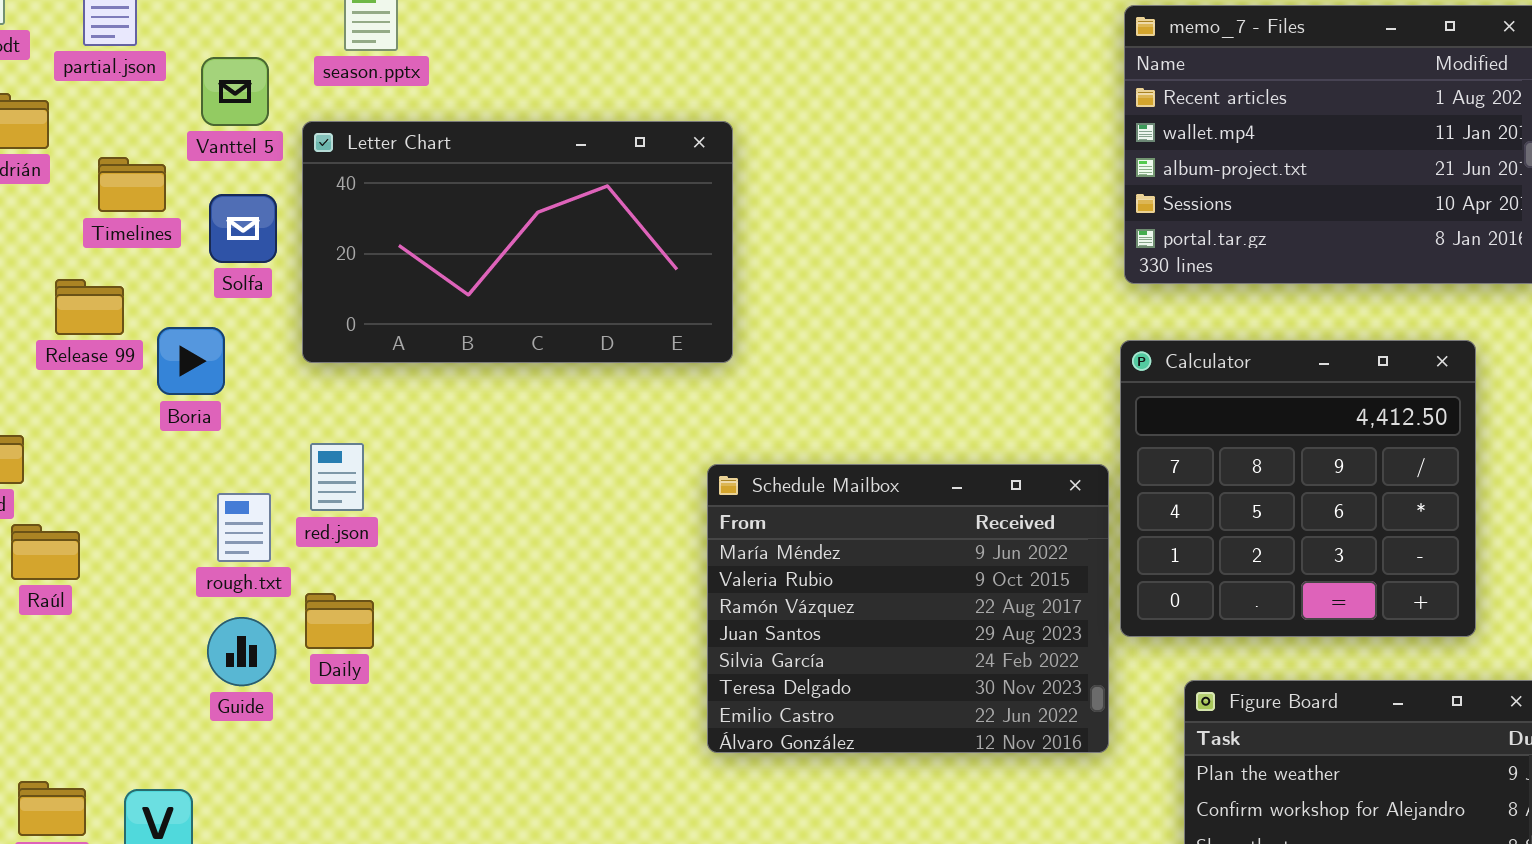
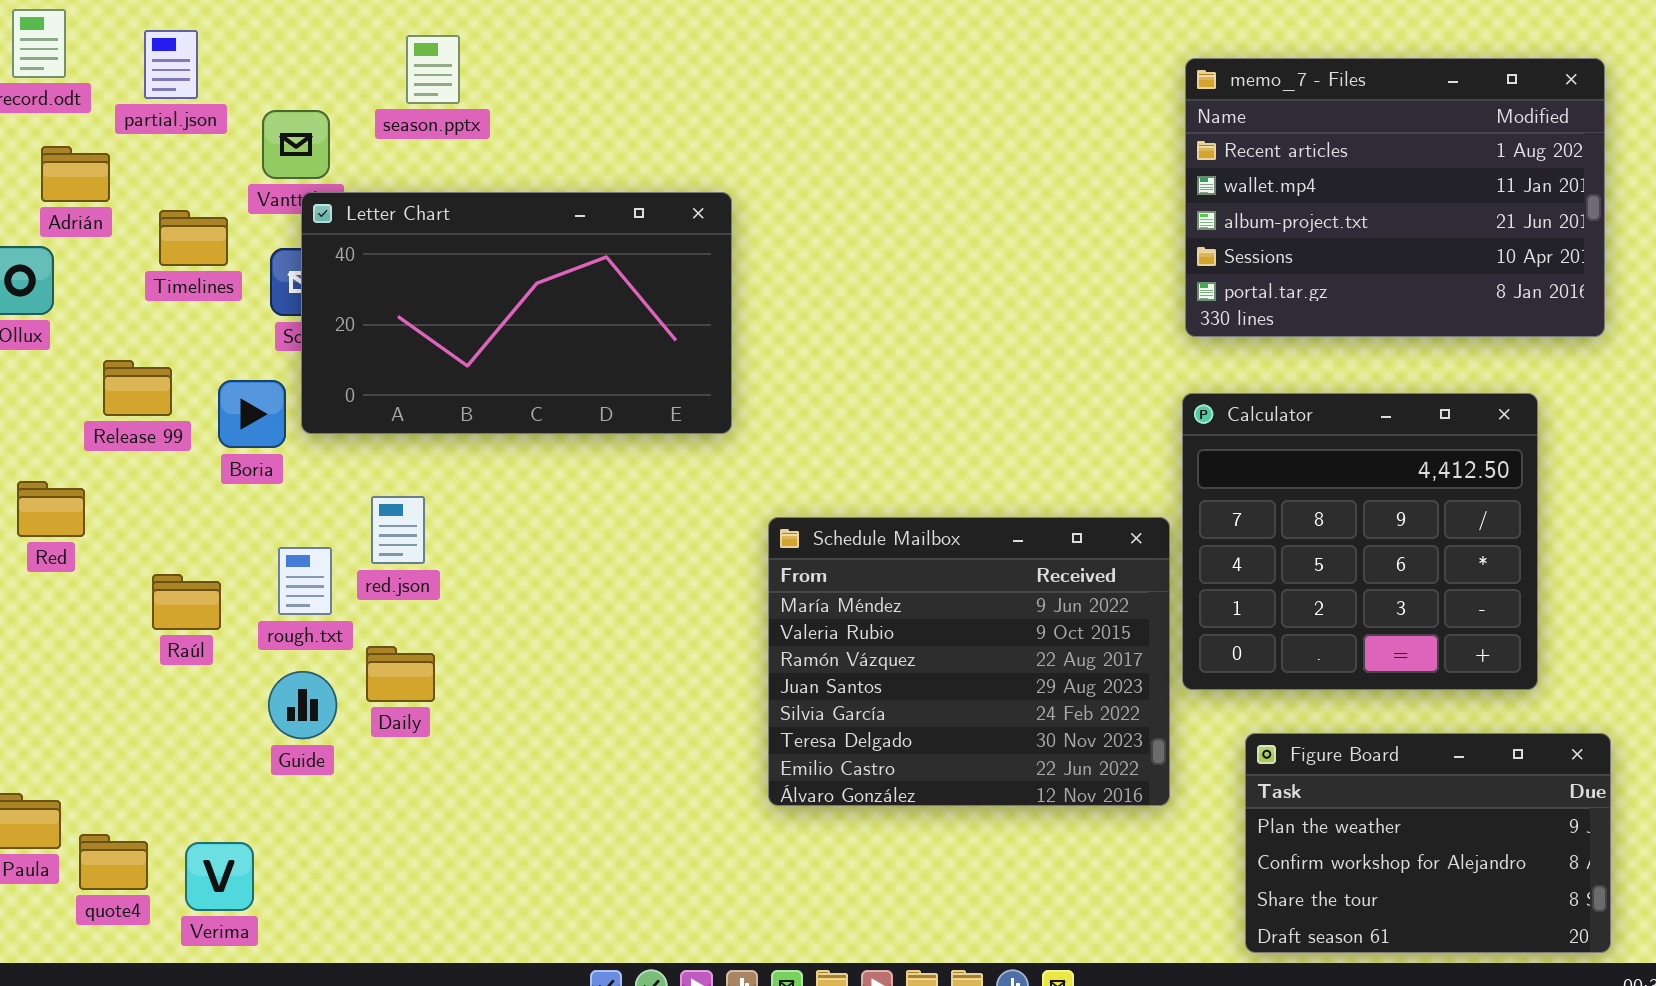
Letter Chart: [302,121,733,363] -> [301,192,732,434], moved
Release 99: [55,279,124,335] -> [103,360,172,416], moved
Raúl: [11,524,80,580] -> [152,574,221,630], moved

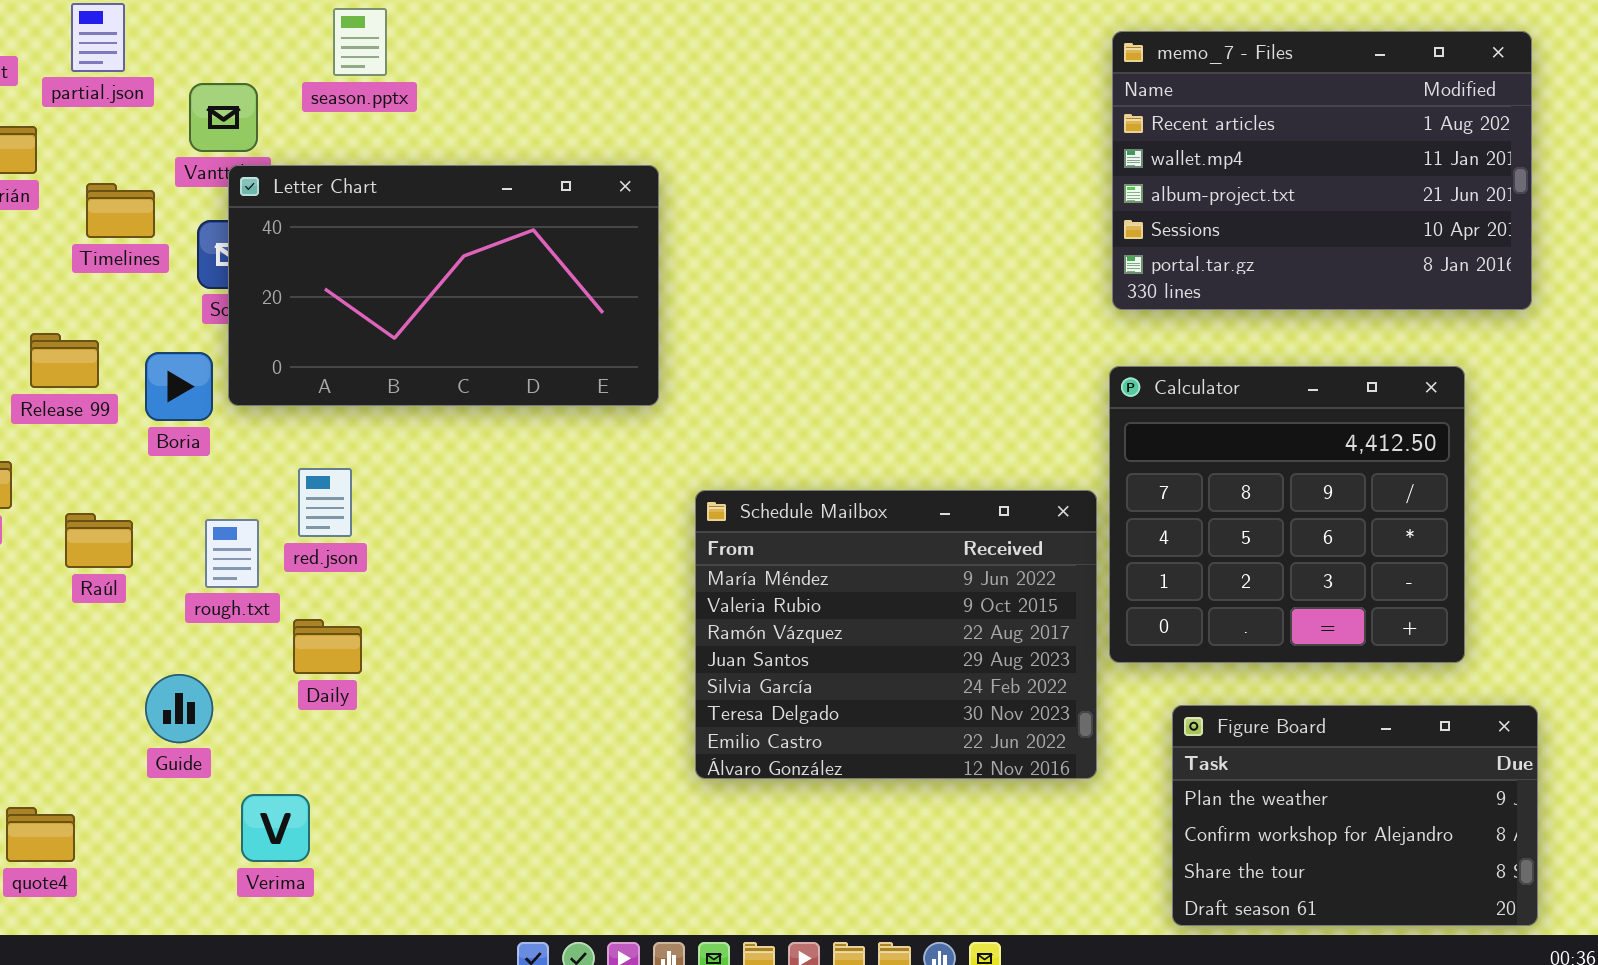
Raúl: [152,574,221,630] -> [65,513,133,568], moved
Guide: [268,671,337,739] -> [145,674,213,743], moved
Verima: [185,842,254,911] -> [241,794,310,862], moved

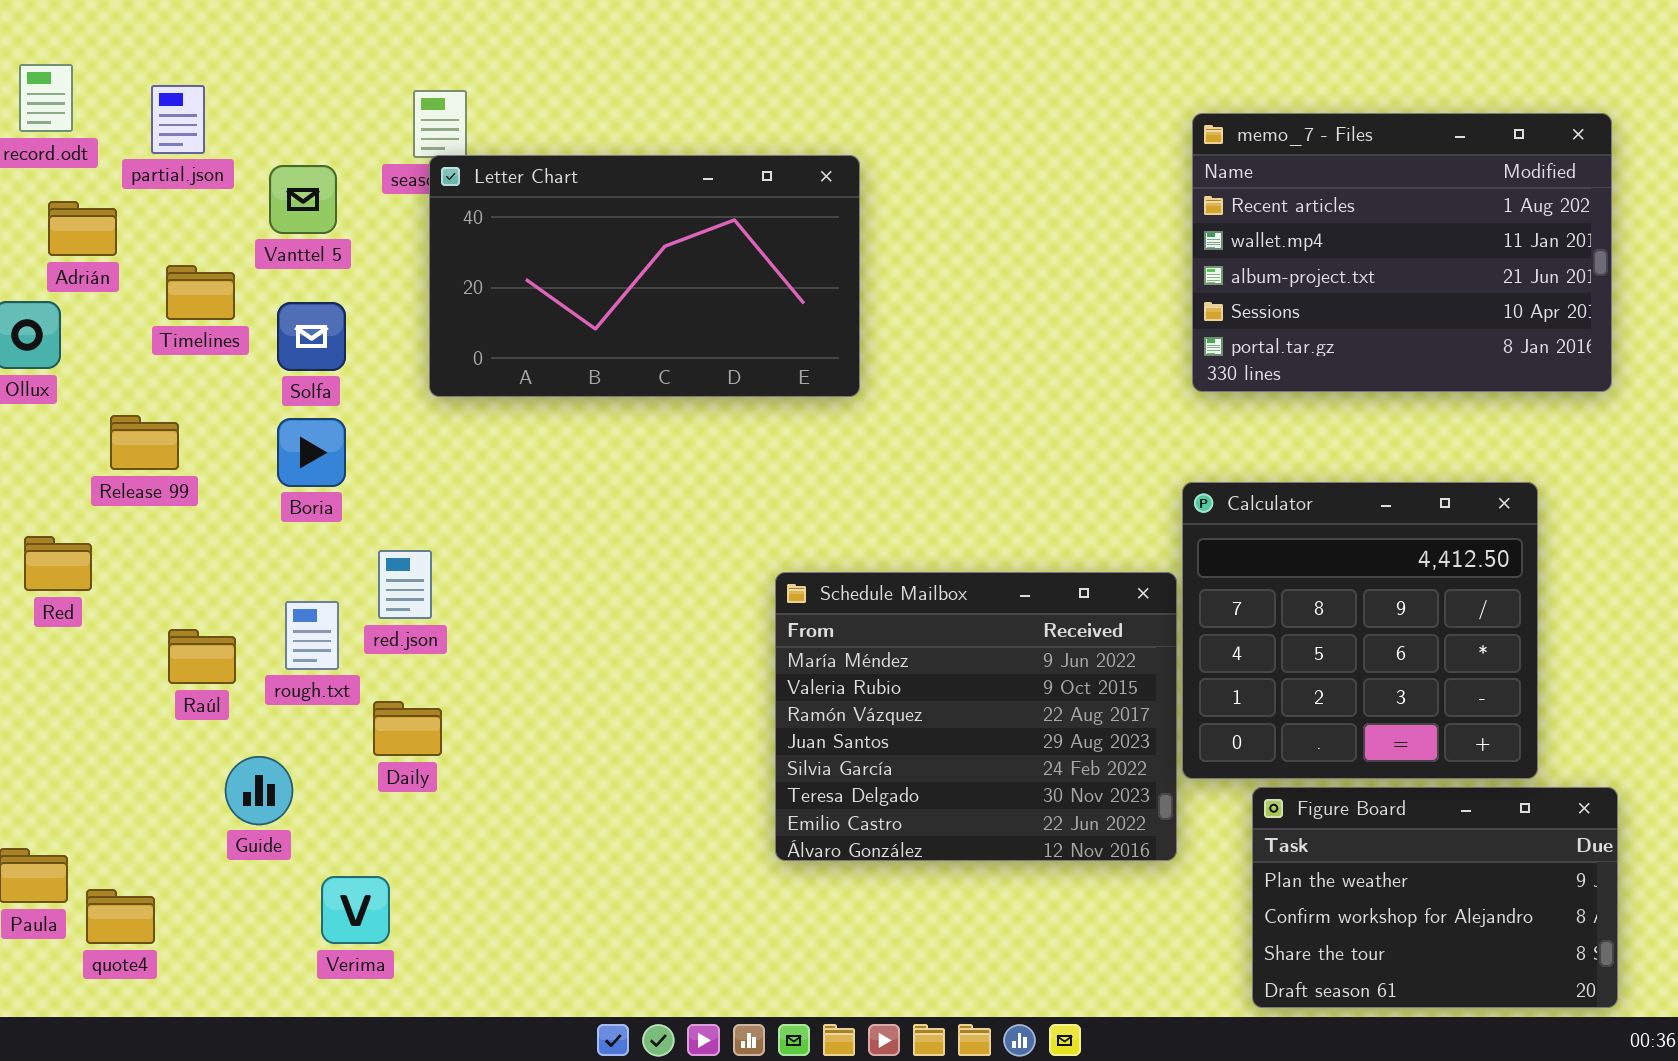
Letter Chart: [228,165,659,406] -> [429,155,860,397], moved
Boria: [145,352,213,421] -> [277,418,346,487], moved
Calculator: [1109,366,1465,663] -> [1182,482,1538,779], moved
Raúl: [65,513,133,568] -> [168,629,236,684], moved

